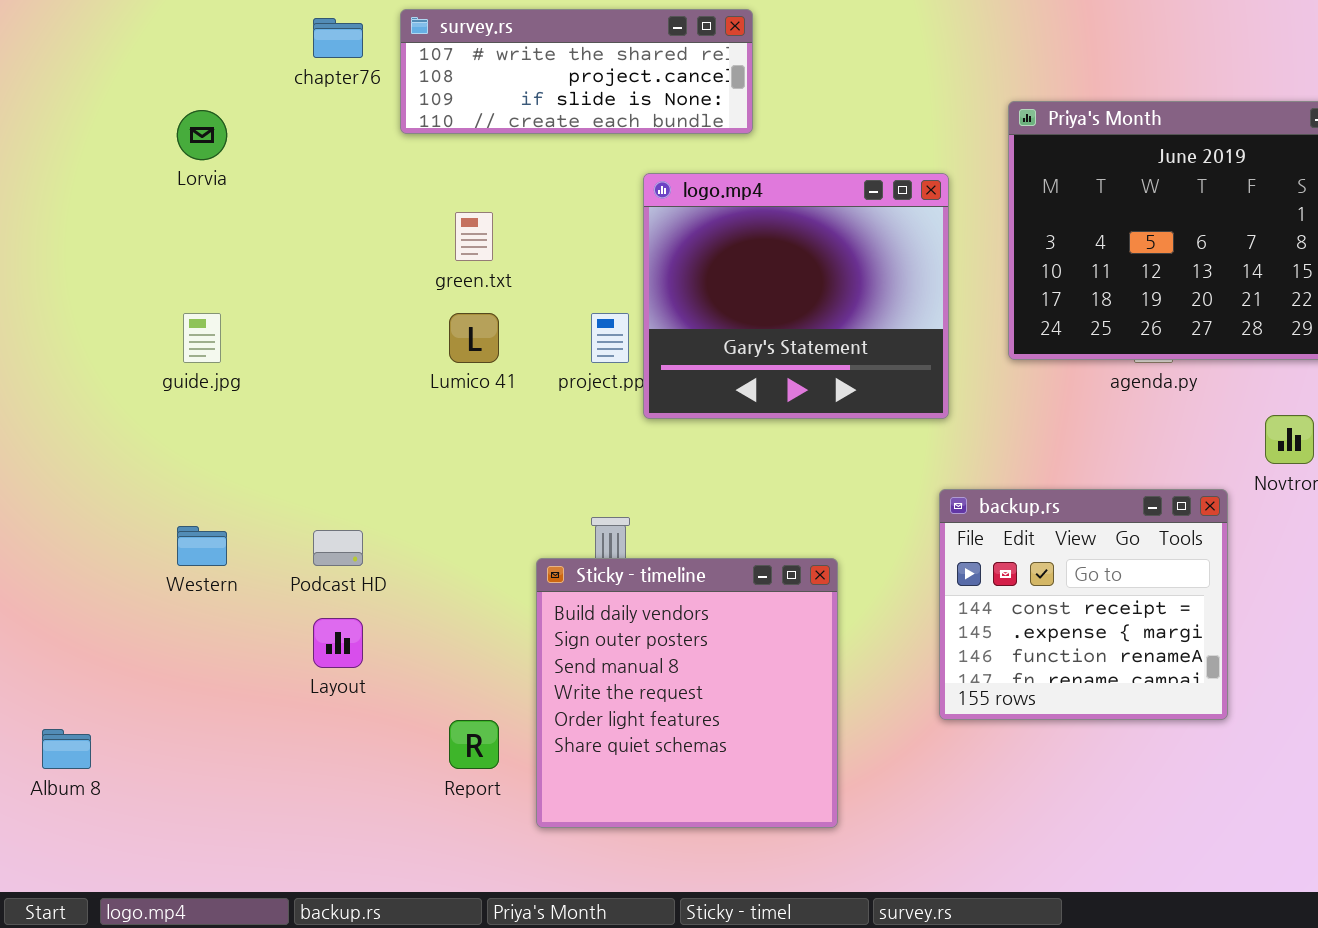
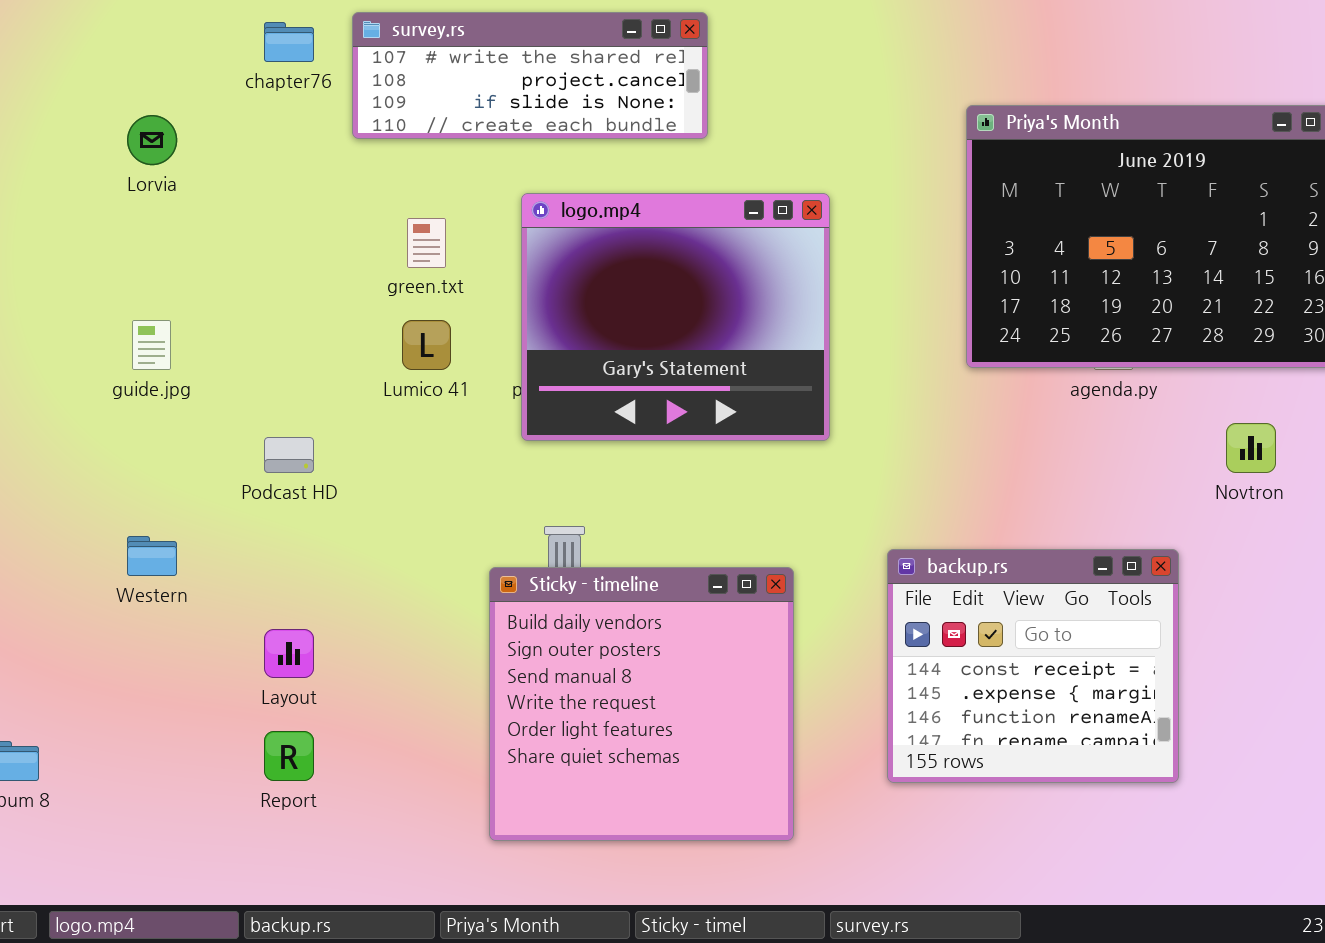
logo.mp4: [643,173,949,419] -> [521,193,830,441], moved
backup.rs: [939,489,1228,720] -> [887,549,1179,783], moved
Podcast HD: [313,530,363,566] -> [264,437,314,473], moved
Report: [449,720,499,769] -> [264,731,314,781], moved

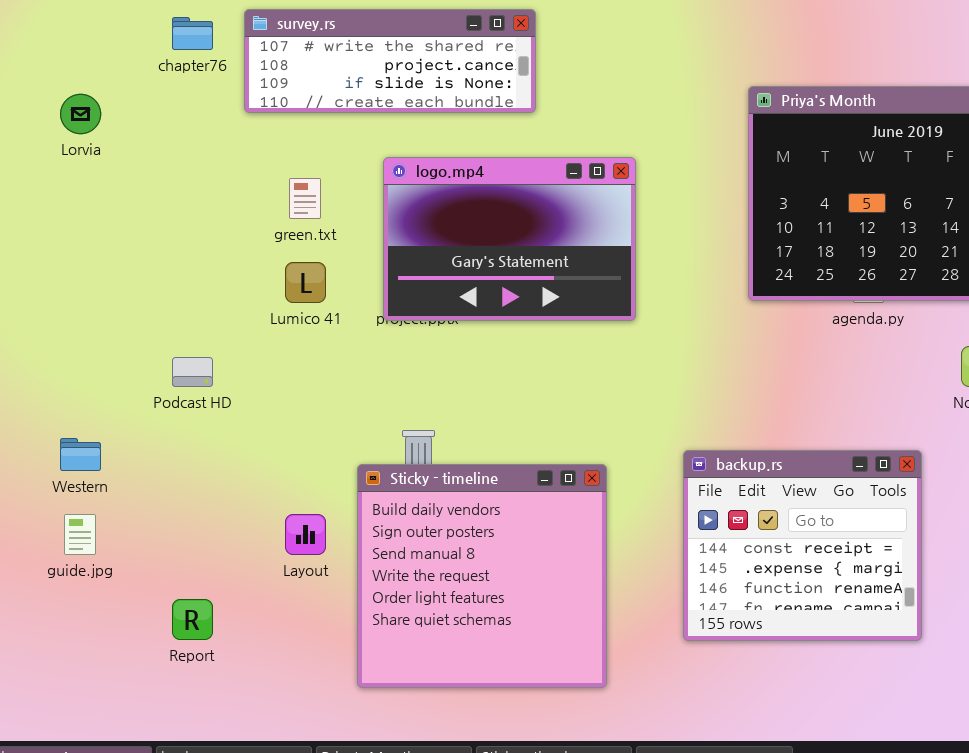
logo.mp4: [521,193,830,441] -> [383,157,636,321], resized
guide.jpg: [132,320,171,370] -> [64,514,96,555], moved
Layout: [264,629,314,678] -> [285,514,326,555], moved

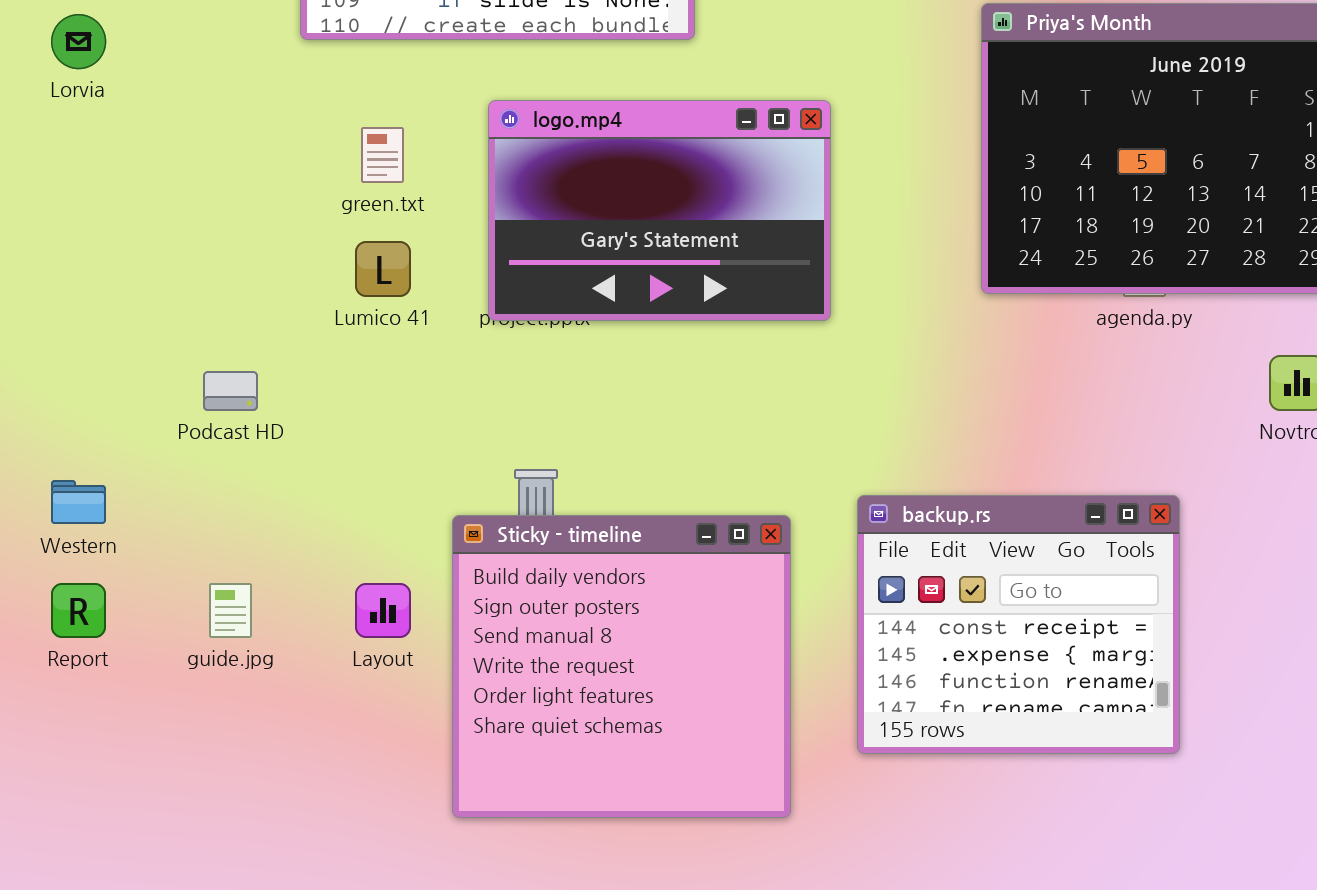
backup.rs: [683,450,922,641] -> [857,495,1180,754], moved
guide.jpg: [64,514,96,555] -> [209,583,252,638], moved
Report: [172,599,213,640] -> [51,583,106,638], moved

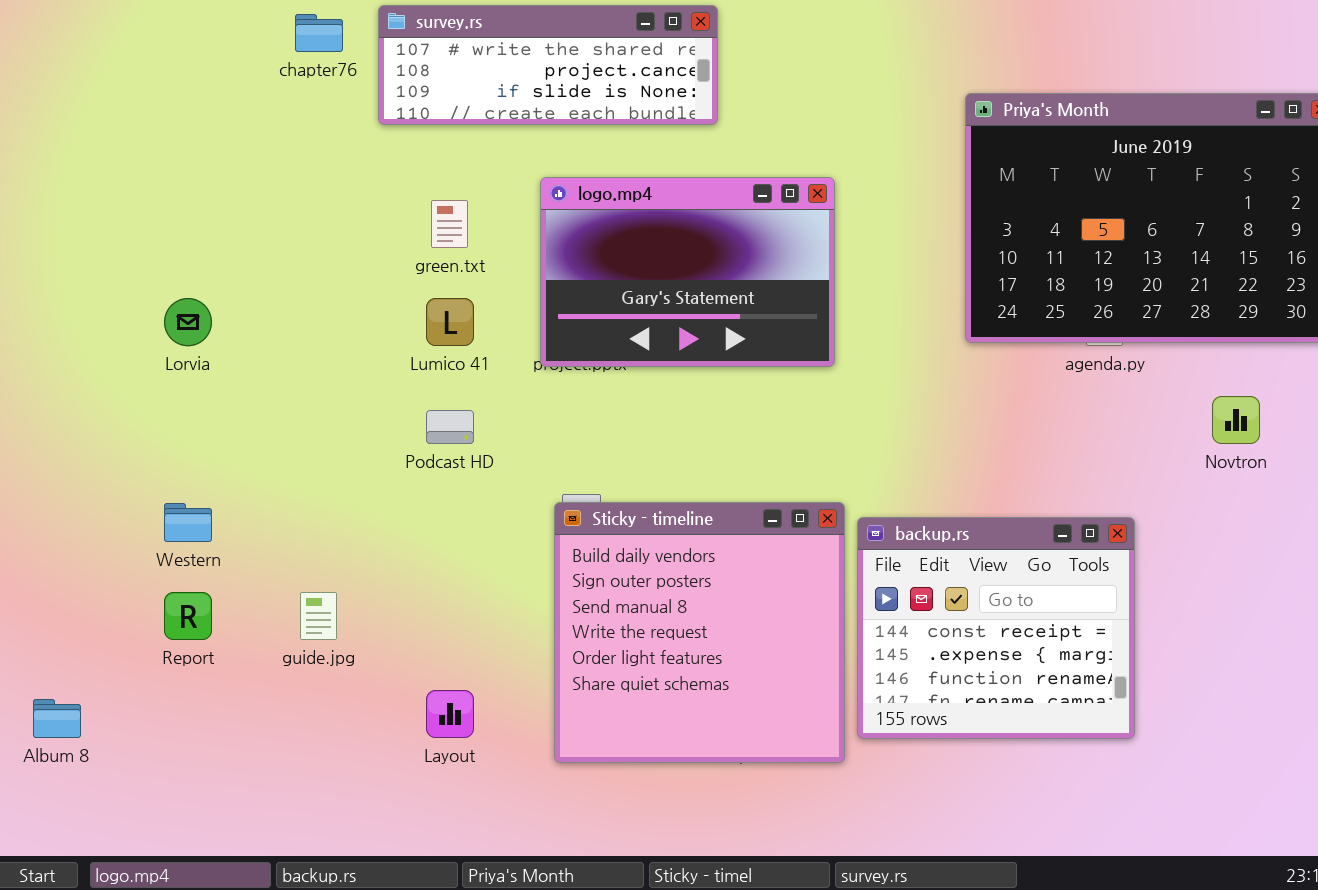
Lorvia: [51,14,106,69] -> [164,298,212,346], moved
Podcast HD: [203,371,258,411] -> [426,410,474,444], moved
Sticky - timeline: [452,515,791,818] -> [554,502,845,763], moved
Layout: [355,583,411,638] -> [426,690,474,738], moved

